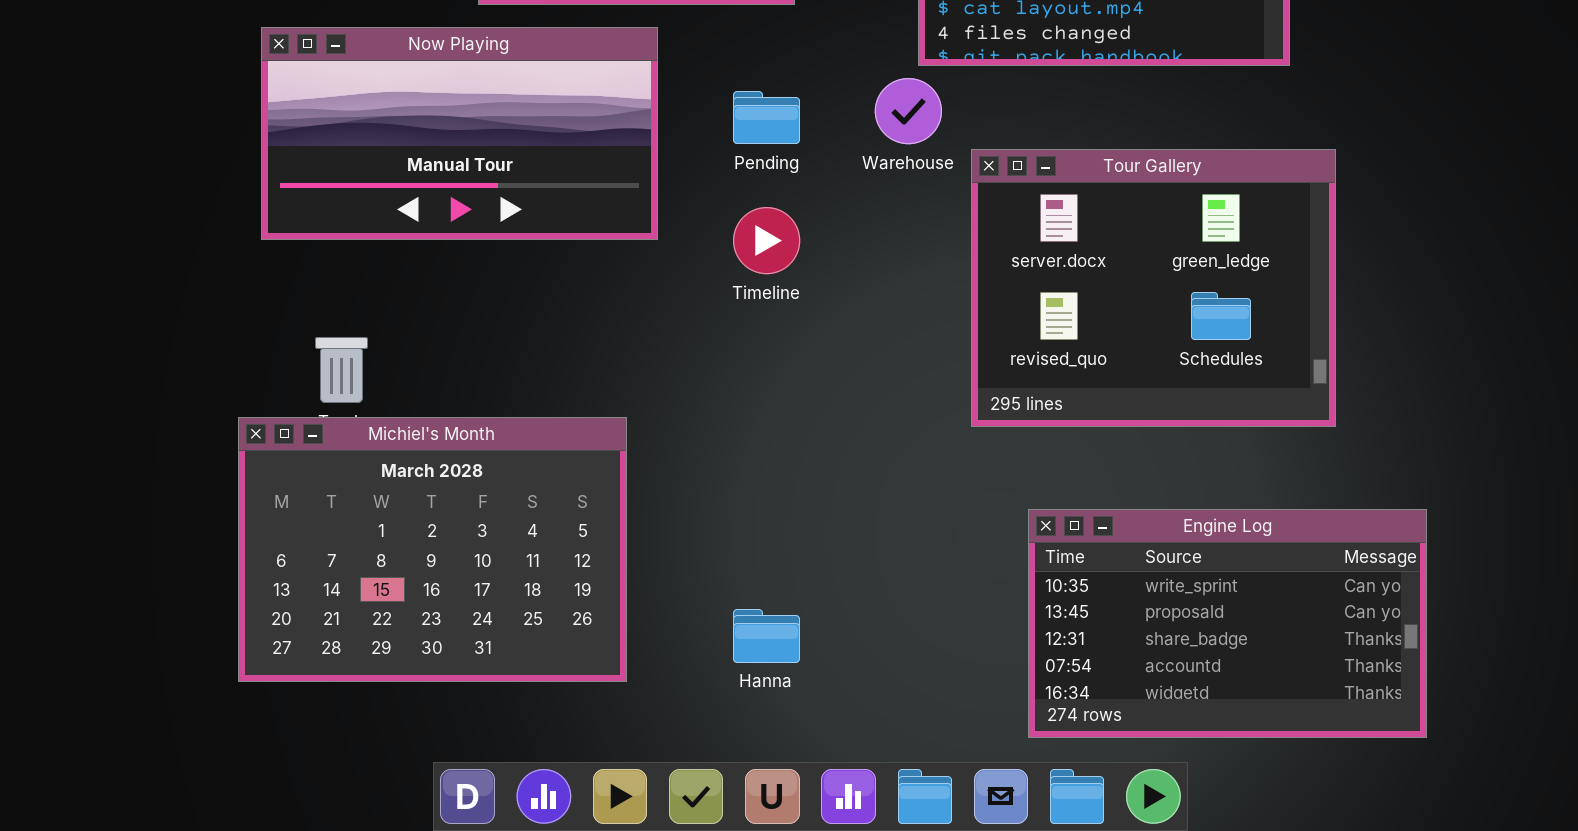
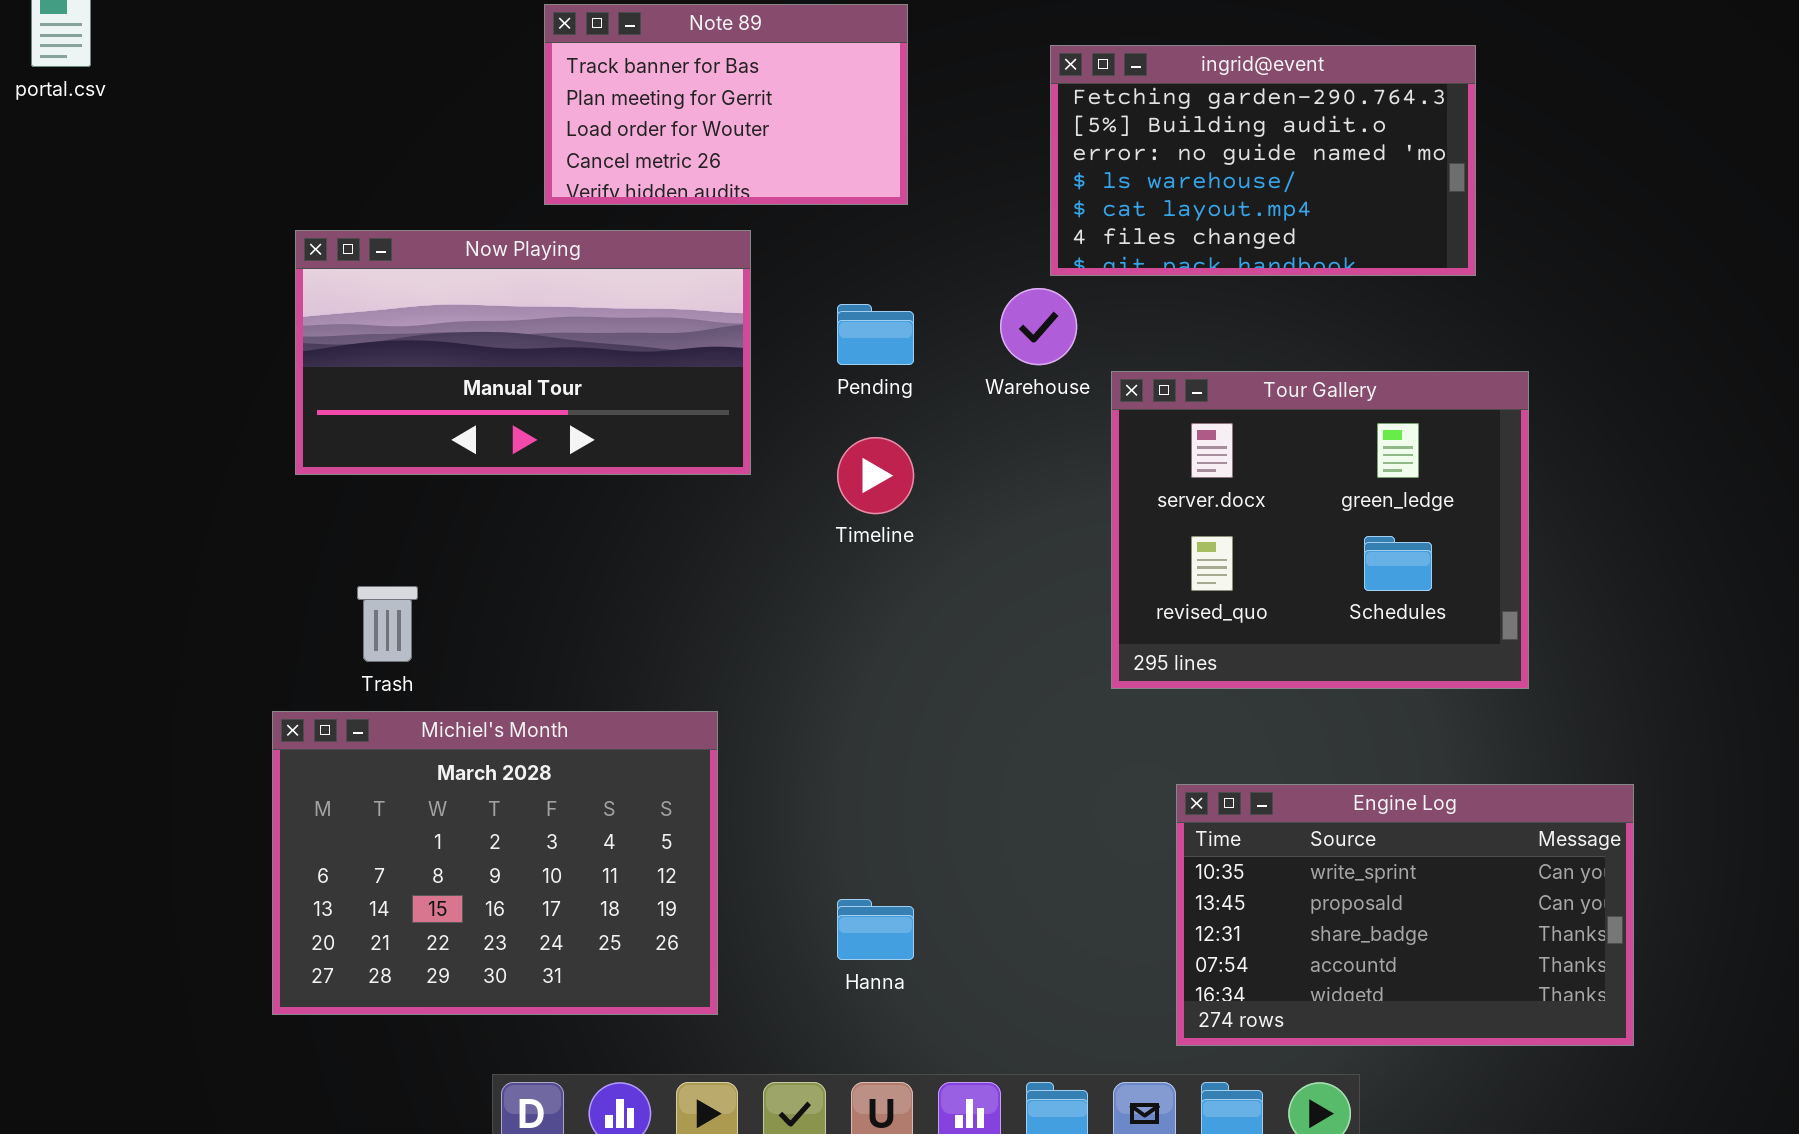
Michiel's Month: [238,417,627,682] -> [272,711,718,1015], moved

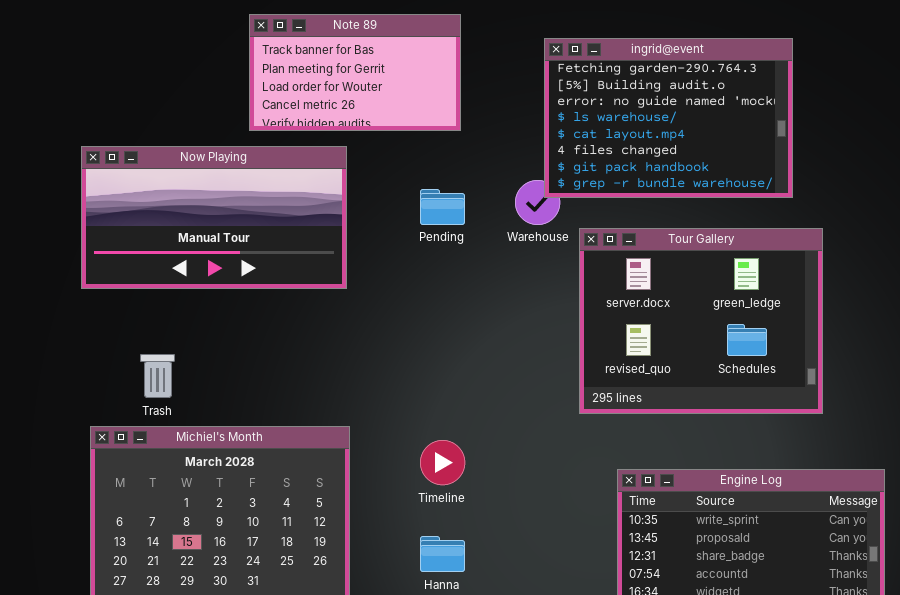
ingrid@event: [1050,45,1476,276] -> [544,38,793,198], resized
Now Playing: [295,230,751,475] -> [81,146,347,289], moved
Timeline: [837,437,914,514] -> [420,440,465,485], moved

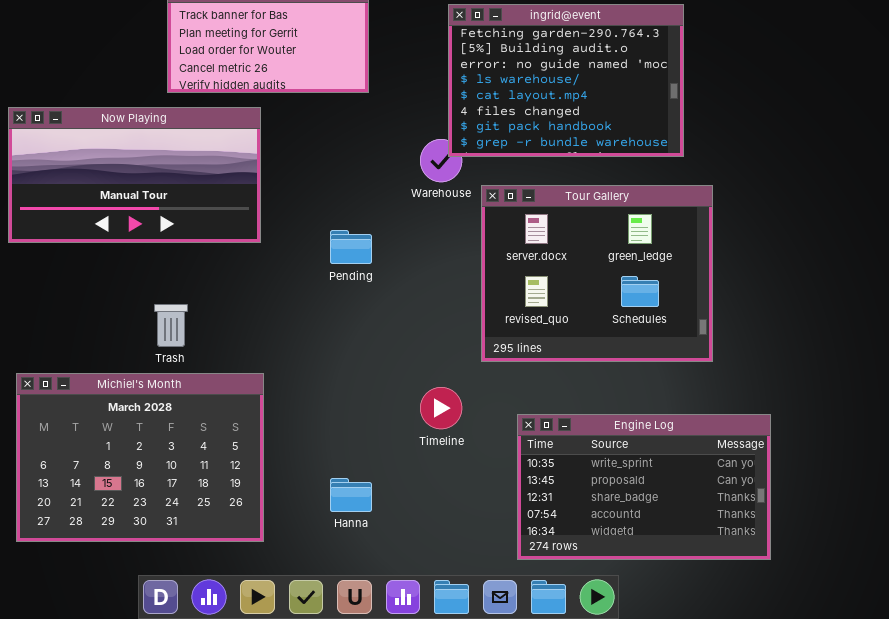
Pending: [420,189,465,225] -> [330,230,372,264], moved
Trash: [140,354,175,398] -> [154,304,188,347], moved
Timeline: [420,440,465,485] -> [420,387,462,429], moved

